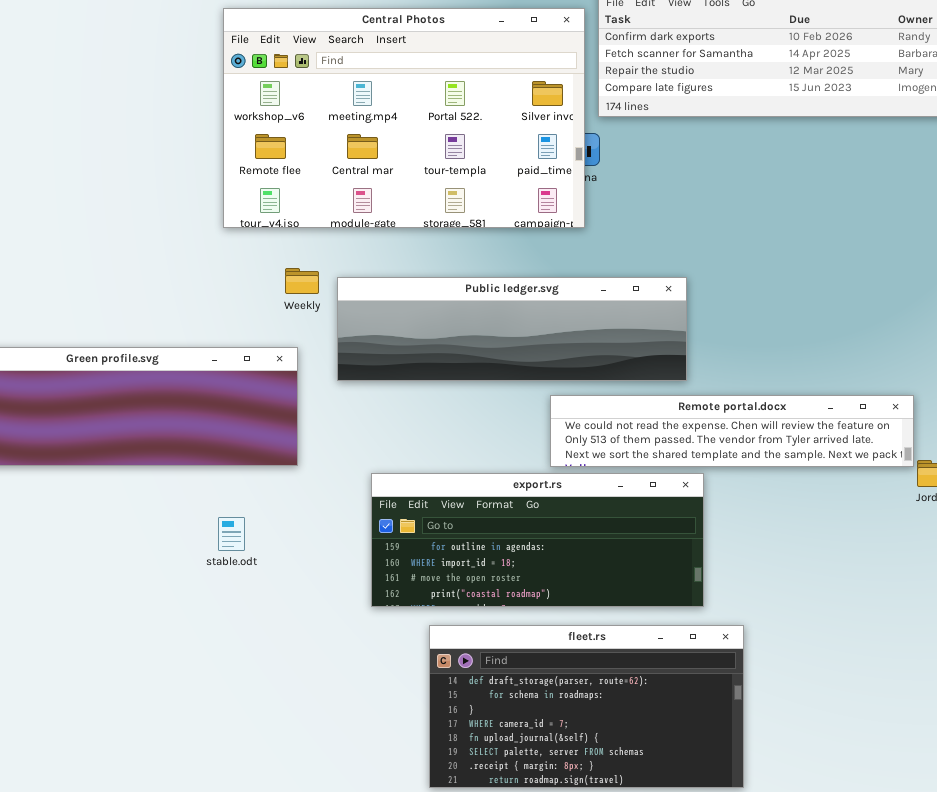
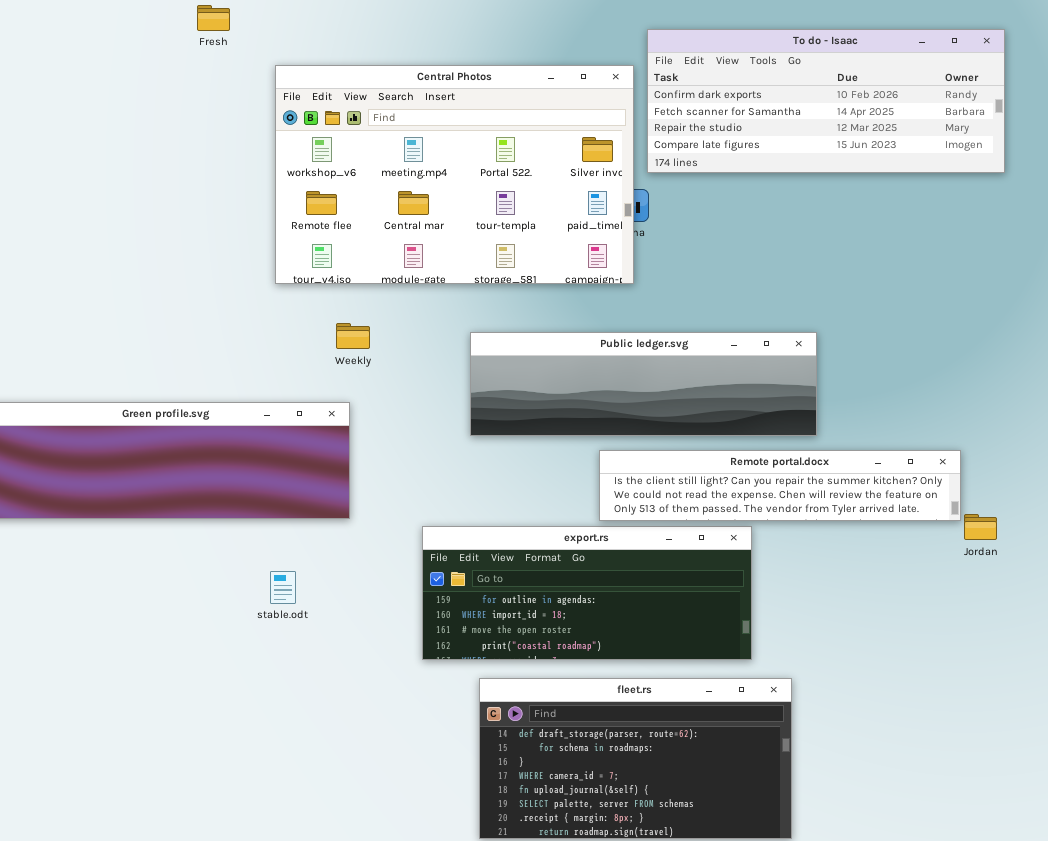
Public ledger.svg: [337,277,687,381] -> [470,332,817,436], moved
Remote portal.docx: [550,395,914,467] -> [599,450,961,521], scrolled up 1 row

